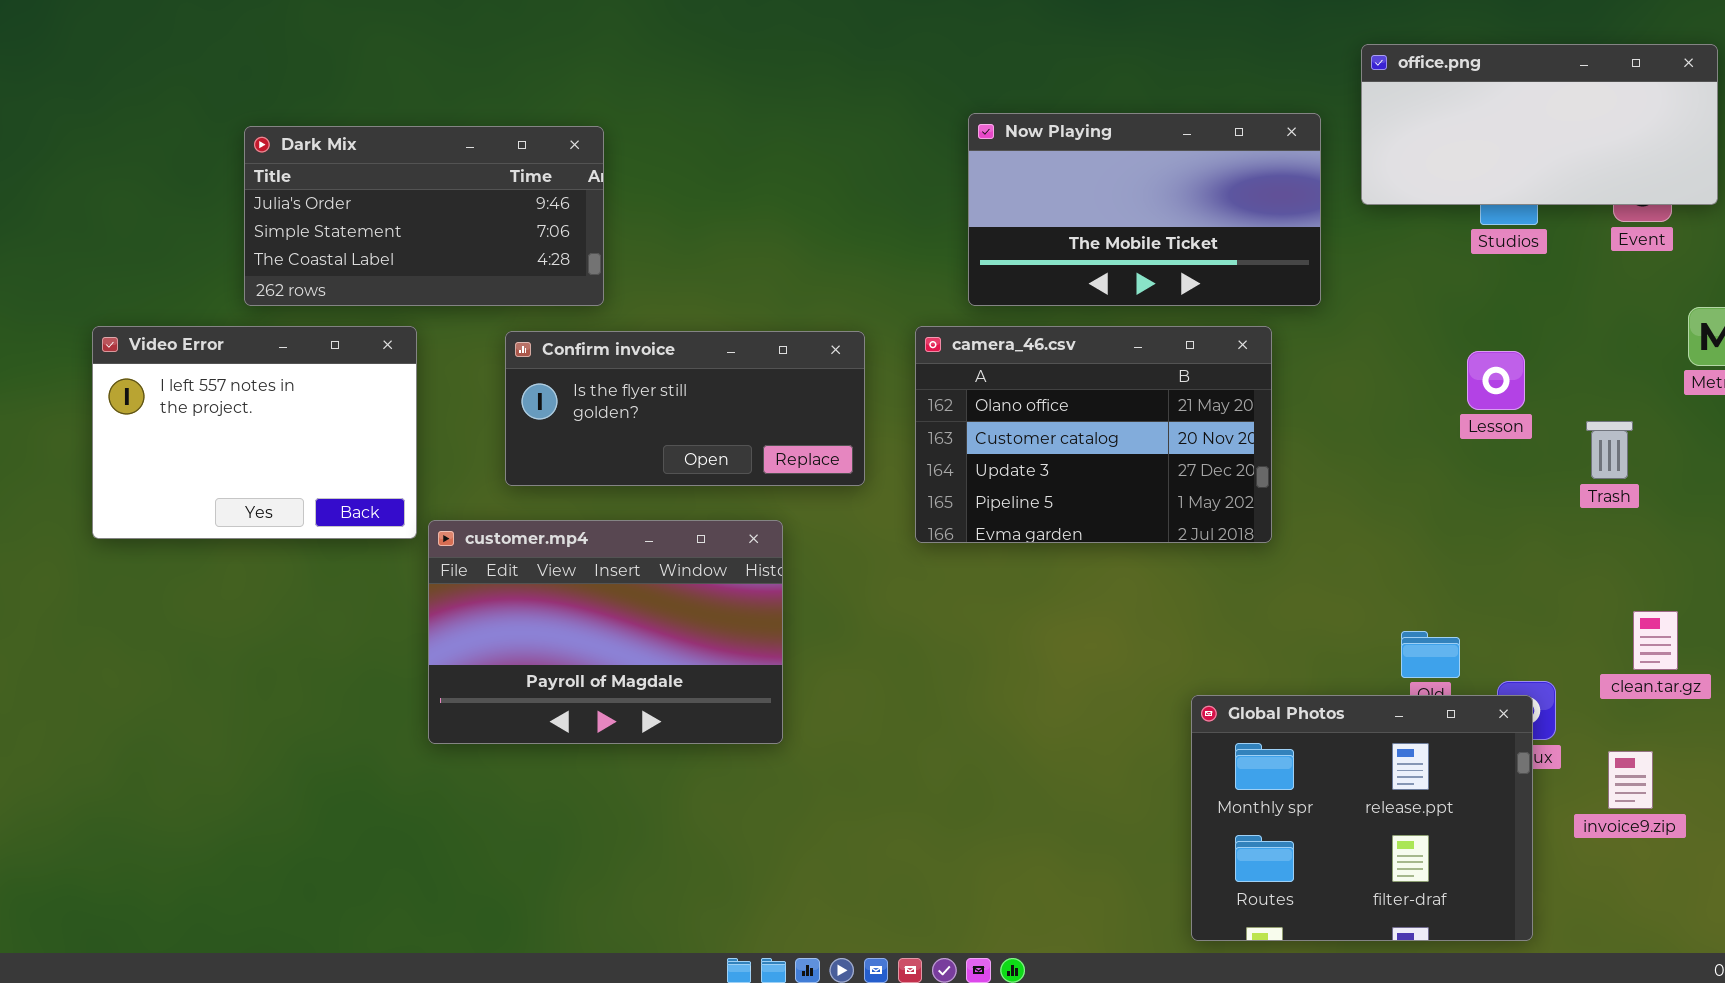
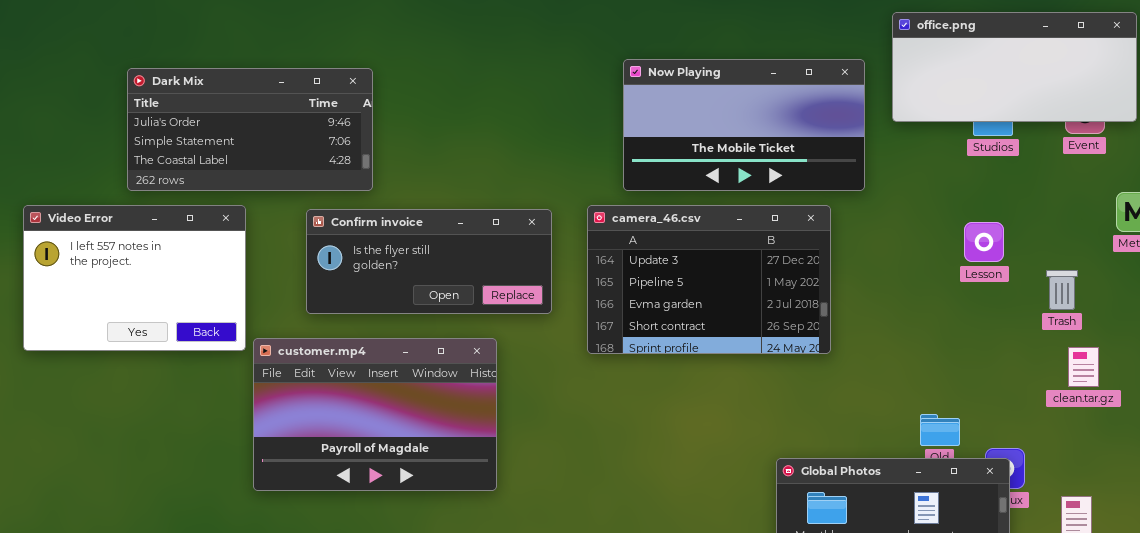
camera_46.csv: [915,326,1272,543] -> [587,205,831,354], scrolled down 2 rows
clean.tar.gz: [1633,611,1678,670] -> [1068,347,1099,387], moved

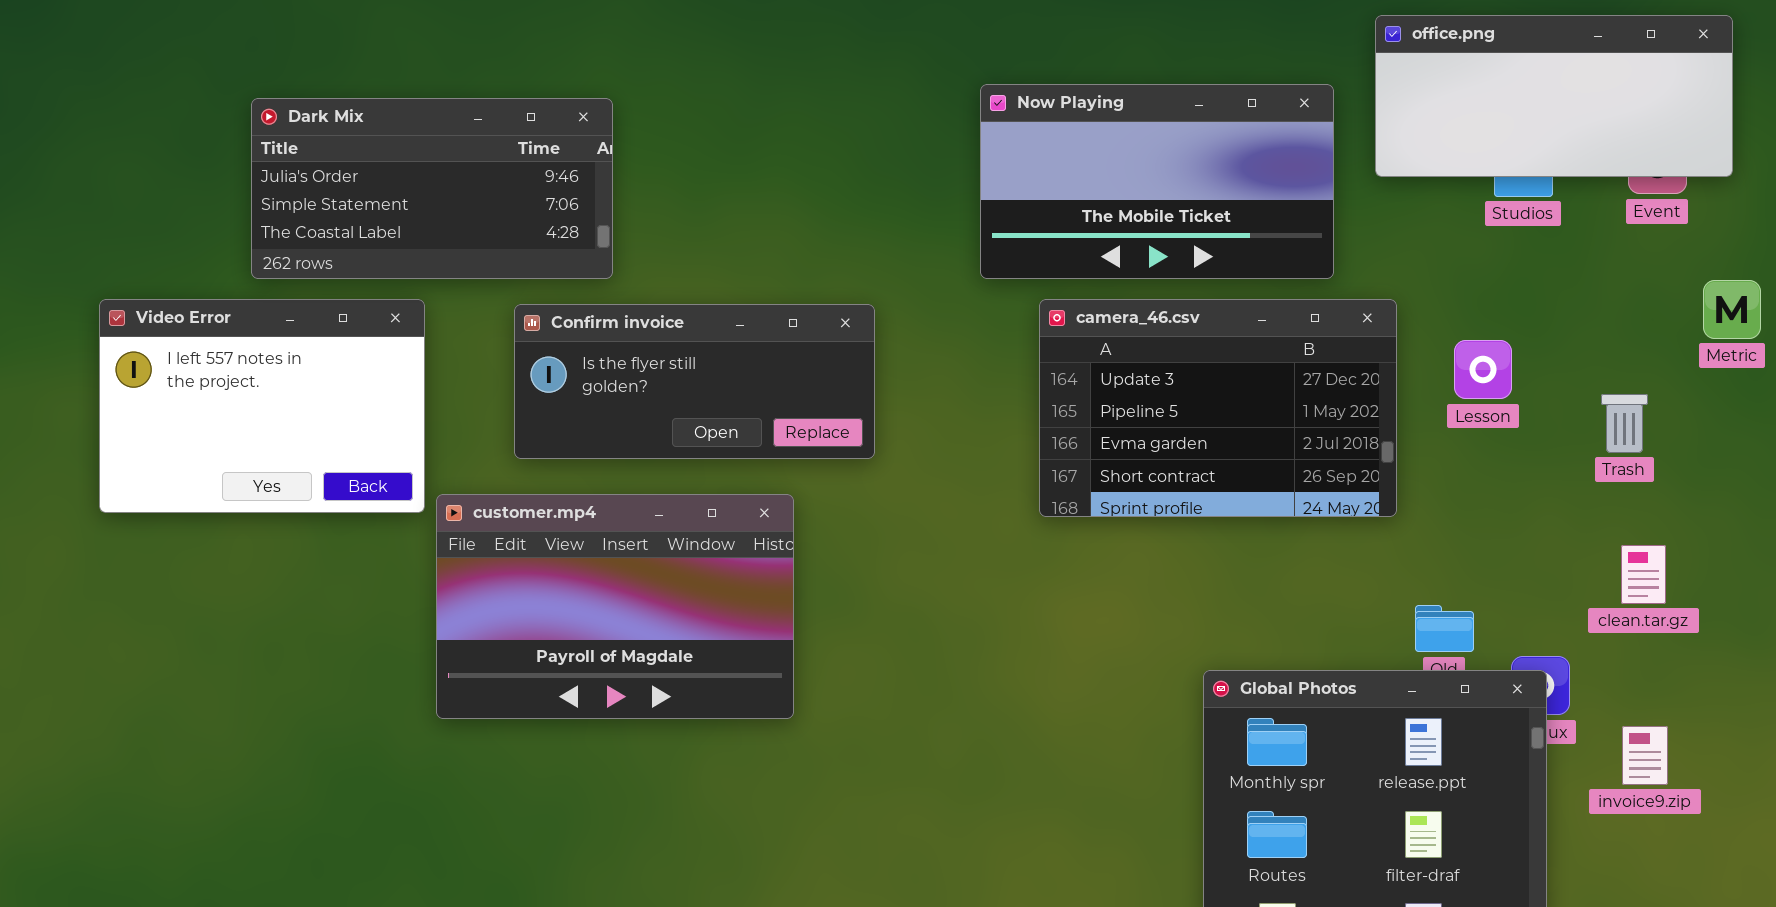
camera_46.csv: [587,205,831,354] -> [1039,299,1397,517], moved
Lesson: [964,222,1004,262] -> [1454,340,1512,399], moved
clean.tar.gz: [1068,347,1099,387] -> [1621,545,1666,604], moved

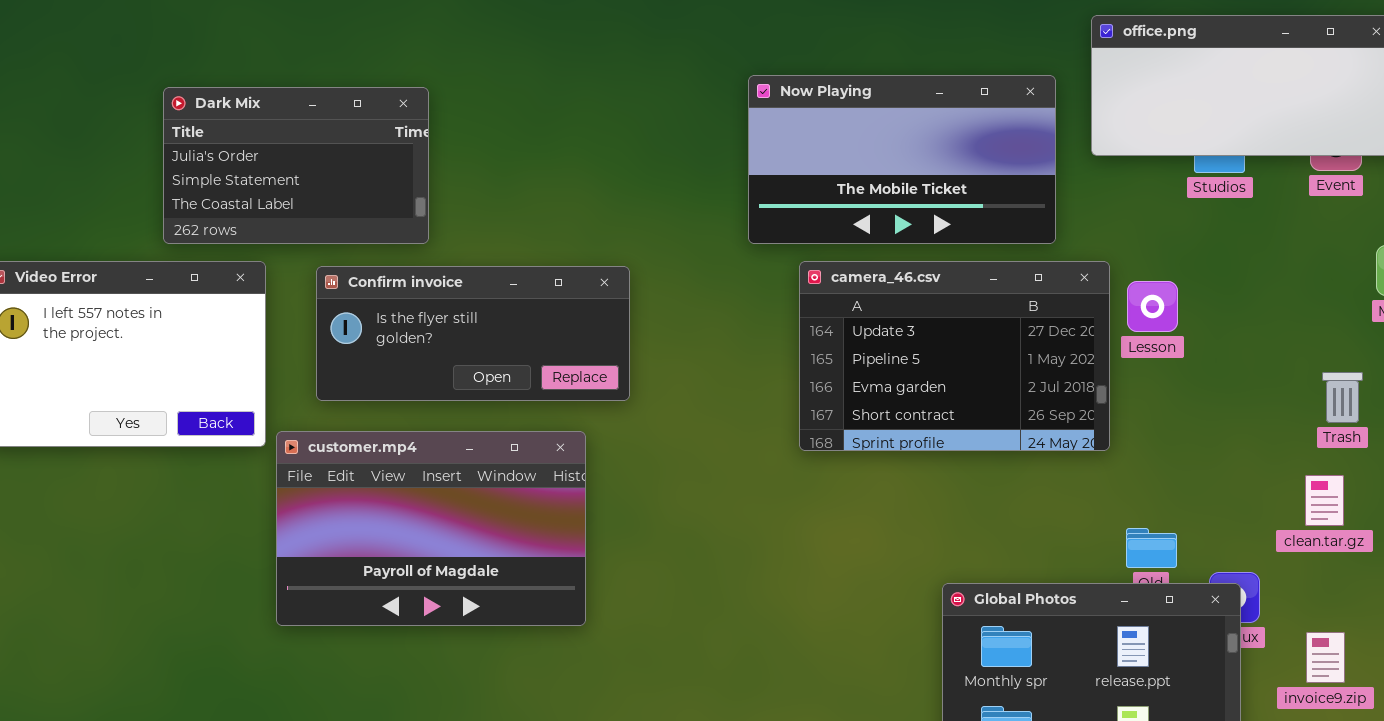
Dark Mix: [251,98,613,279] -> [163,87,429,244], resized
Confirm invoice: [514,304,875,459] -> [316,266,630,401], moved
Lesson: [1454,340,1512,399] -> [1127,281,1178,332], moved
Trash: [1601,394,1648,453] -> [1322,372,1363,423], moved

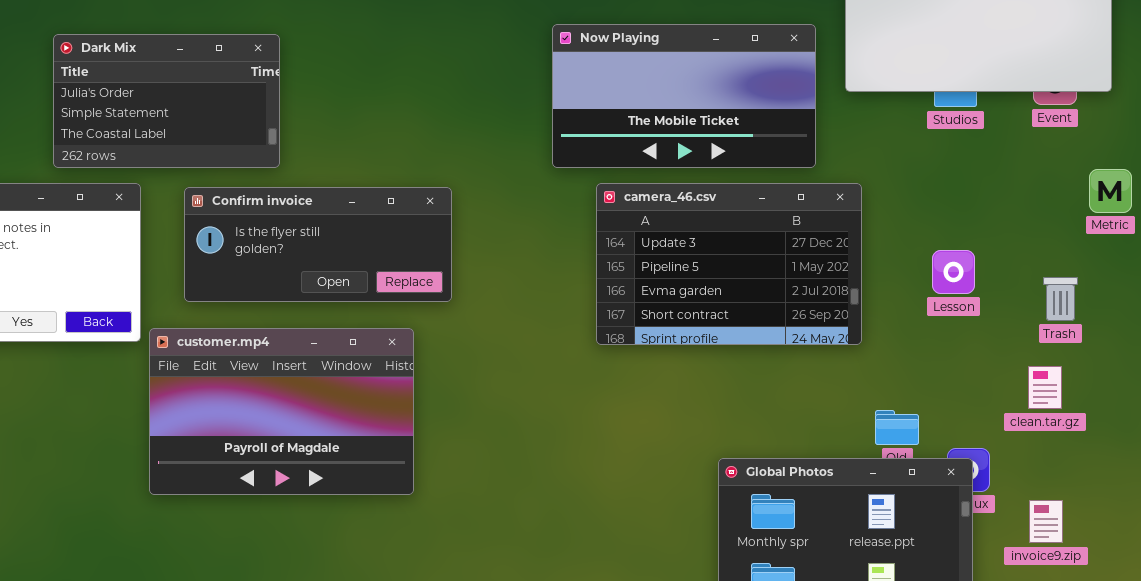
Lesson: [1127,281,1178,332] -> [932,250,975,294], moved

